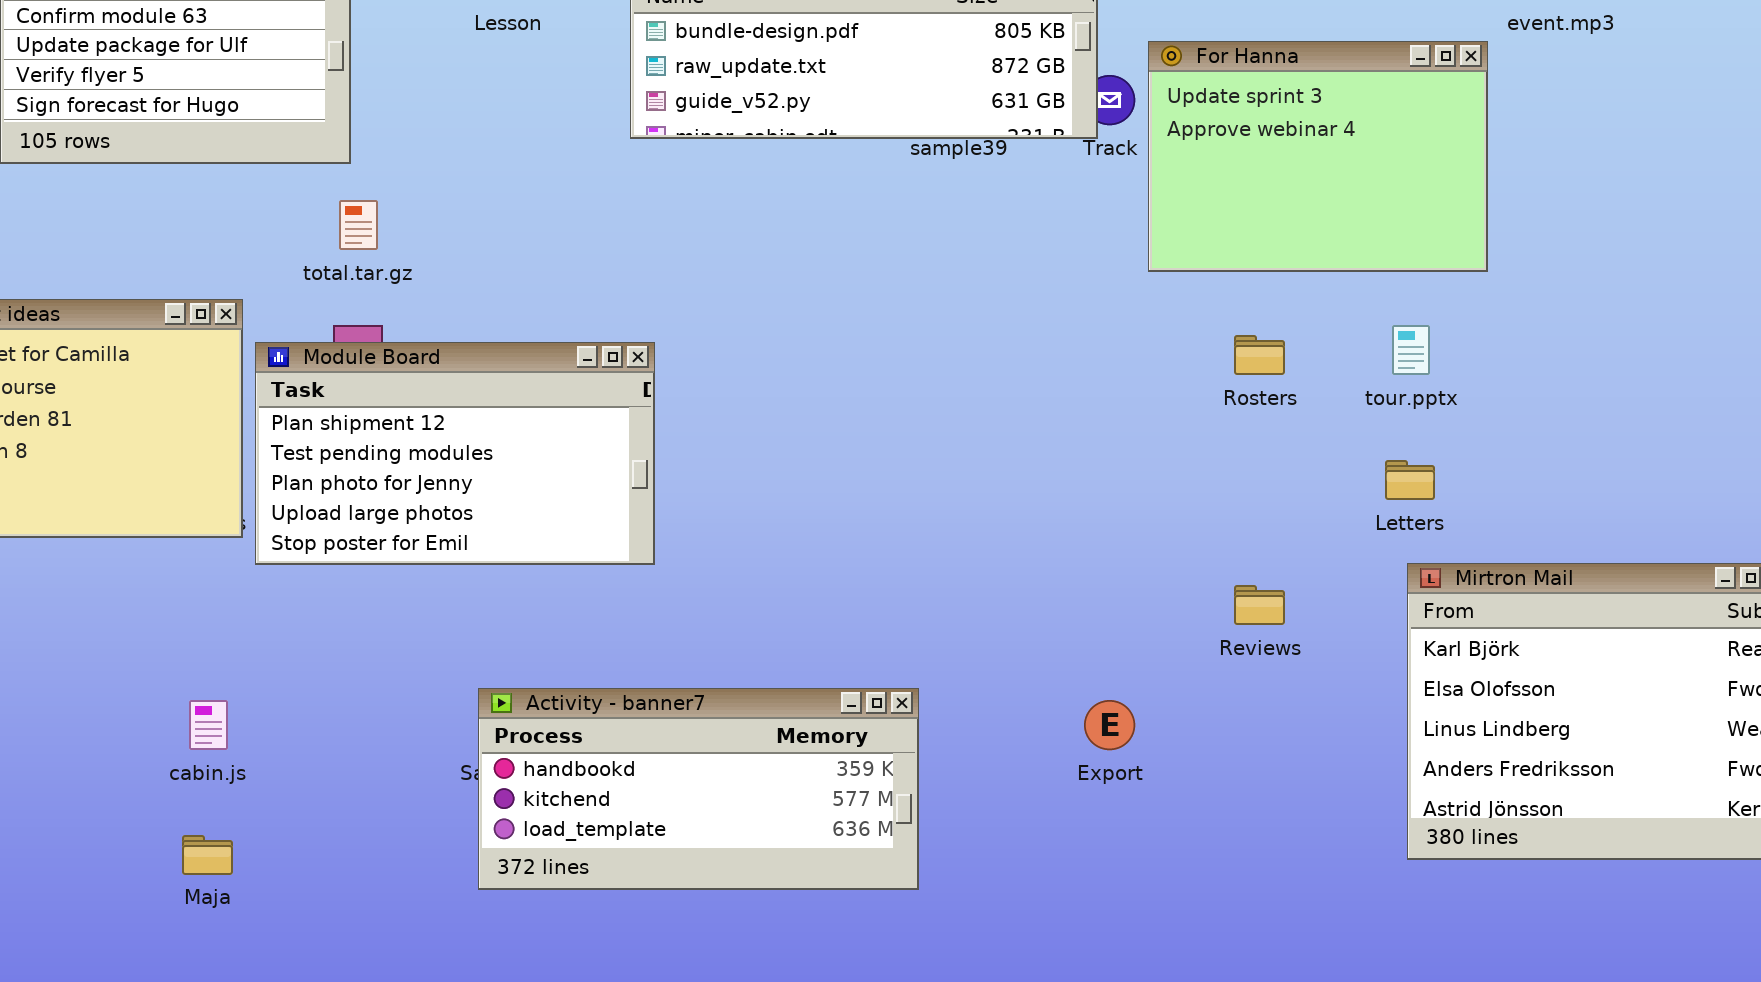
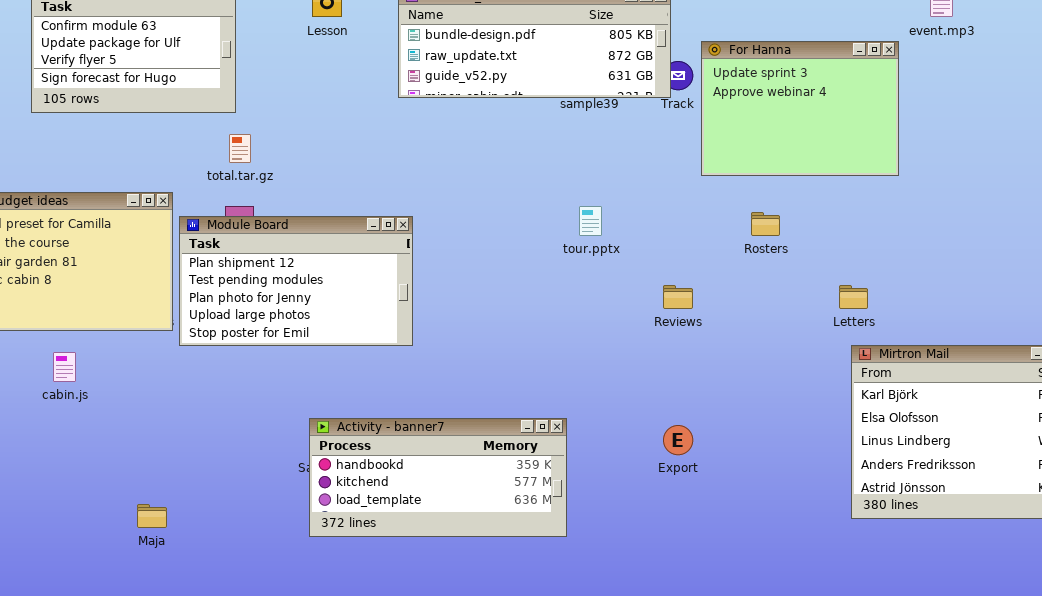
tour.pptx: [1392,325,1430,375] -> [579,206,602,236], moved
Reviews: [1234,585,1285,625] -> [663,285,693,309], moved
cabin.js: [189,700,228,750] -> [53,352,76,382], moved

